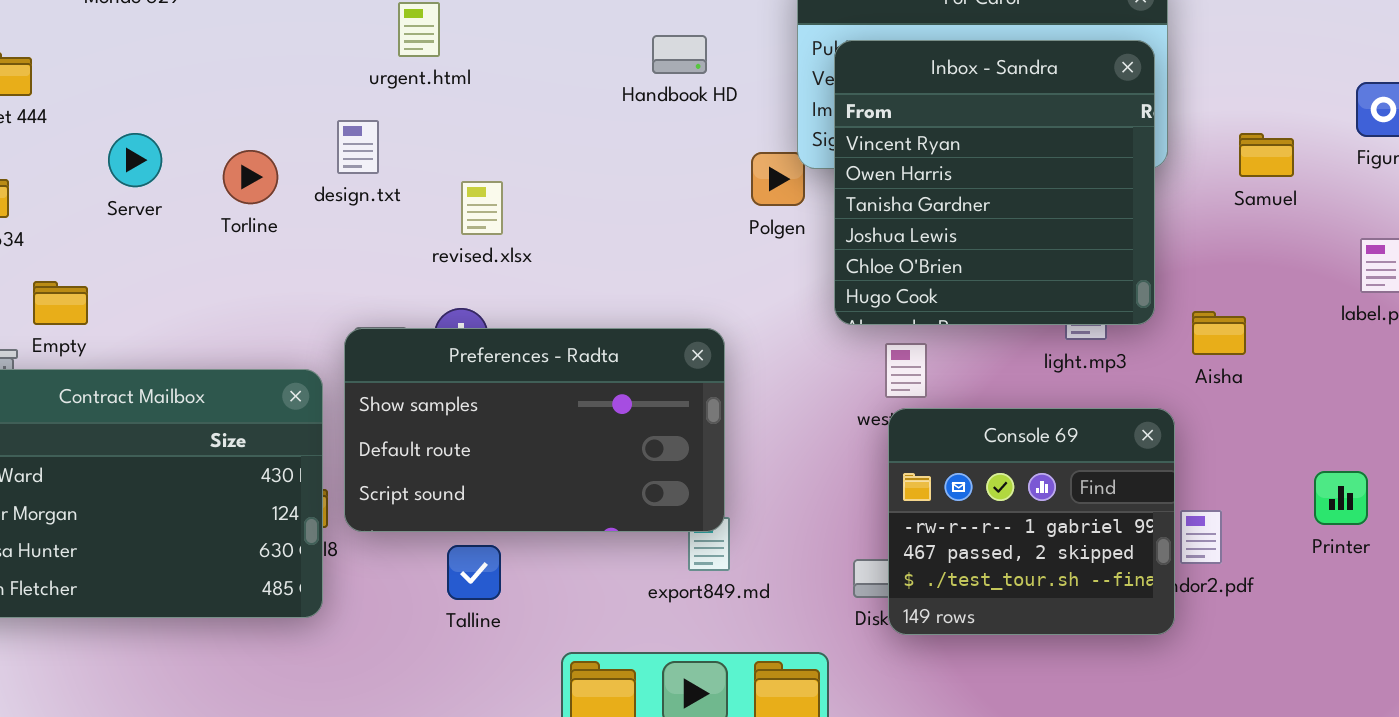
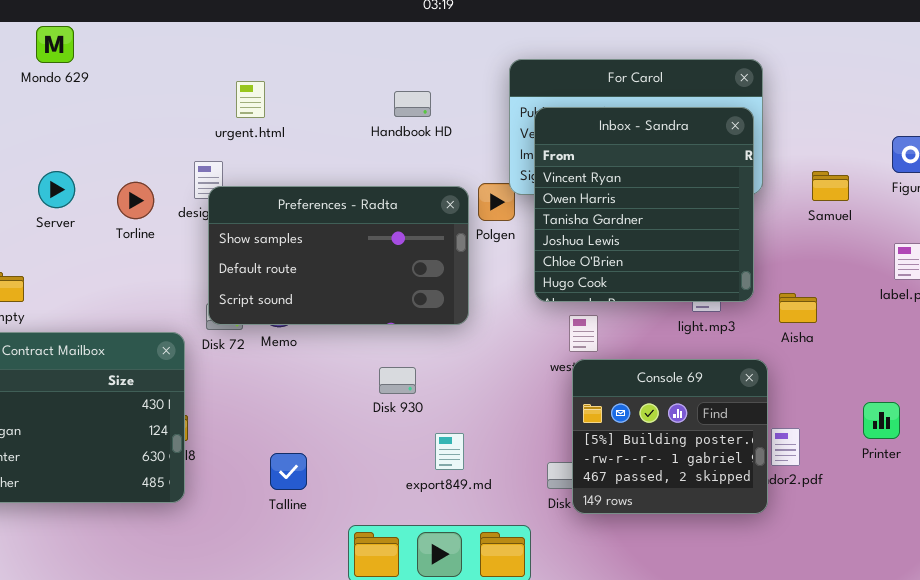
Handbook HD: [652,35,707,74] -> [394,91,431,117], moved
Preferences - Radta: [344,328,725,532] -> [208,186,469,325], moved
Console 69: [888,408,1175,635] -> [572,359,768,514], scrolled up 1 row

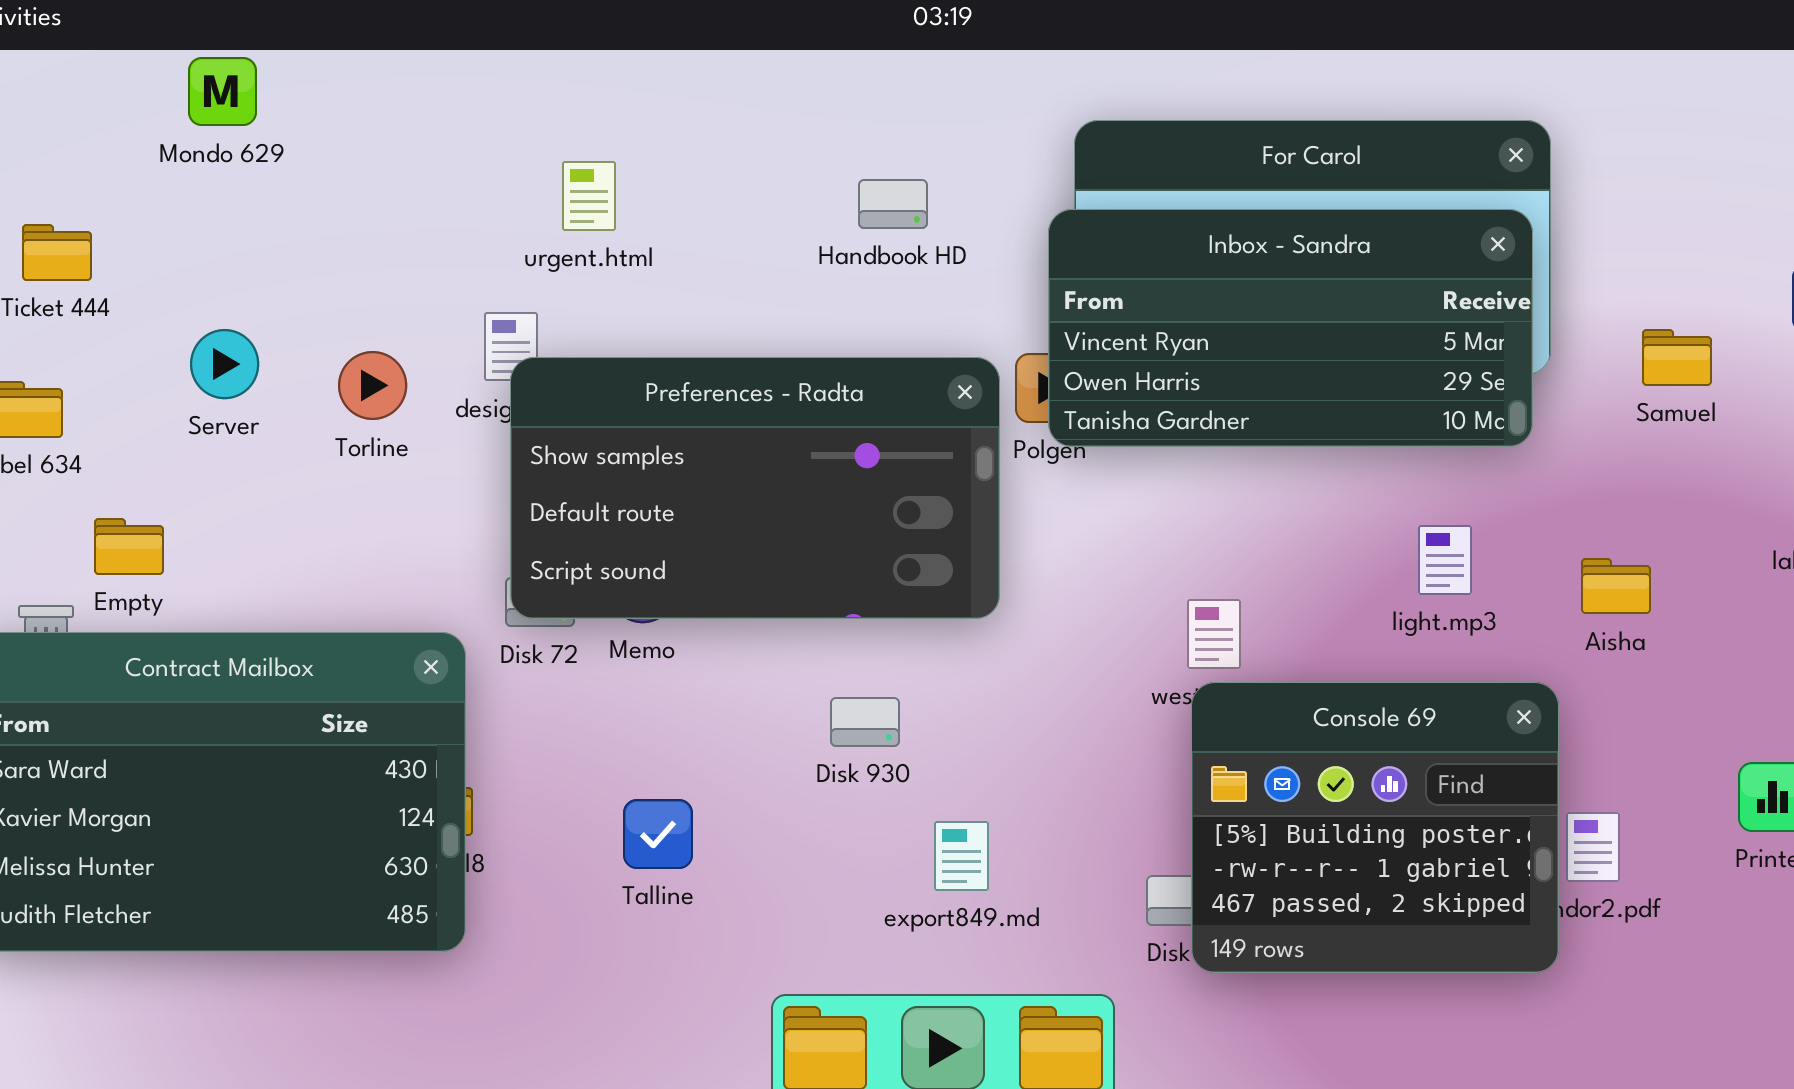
Inbox - Sandra: [534,107,754,302] -> [1048,209,1533,447], resized
Talline: [270,453,307,490] -> [623,799,693,869], moved

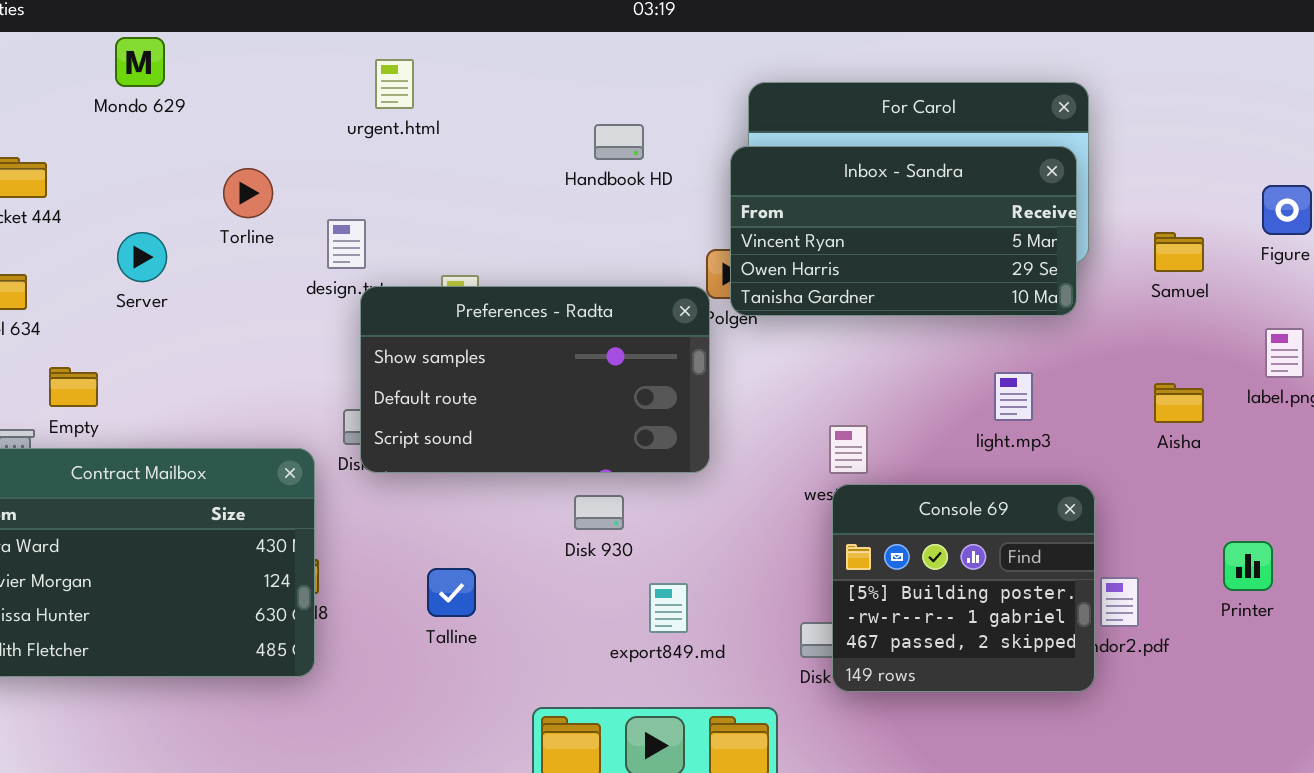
urgent.html: [562,161,616,231] -> [375,59,414,109], moved
Torline: [338,351,407,420] -> [223,168,273,218], moved
Preferences - Radta: [510,357,1000,619] -> [360,286,710,473], moved
Aisha: [1581,558,1651,614] -> [1154,383,1204,423], moved

